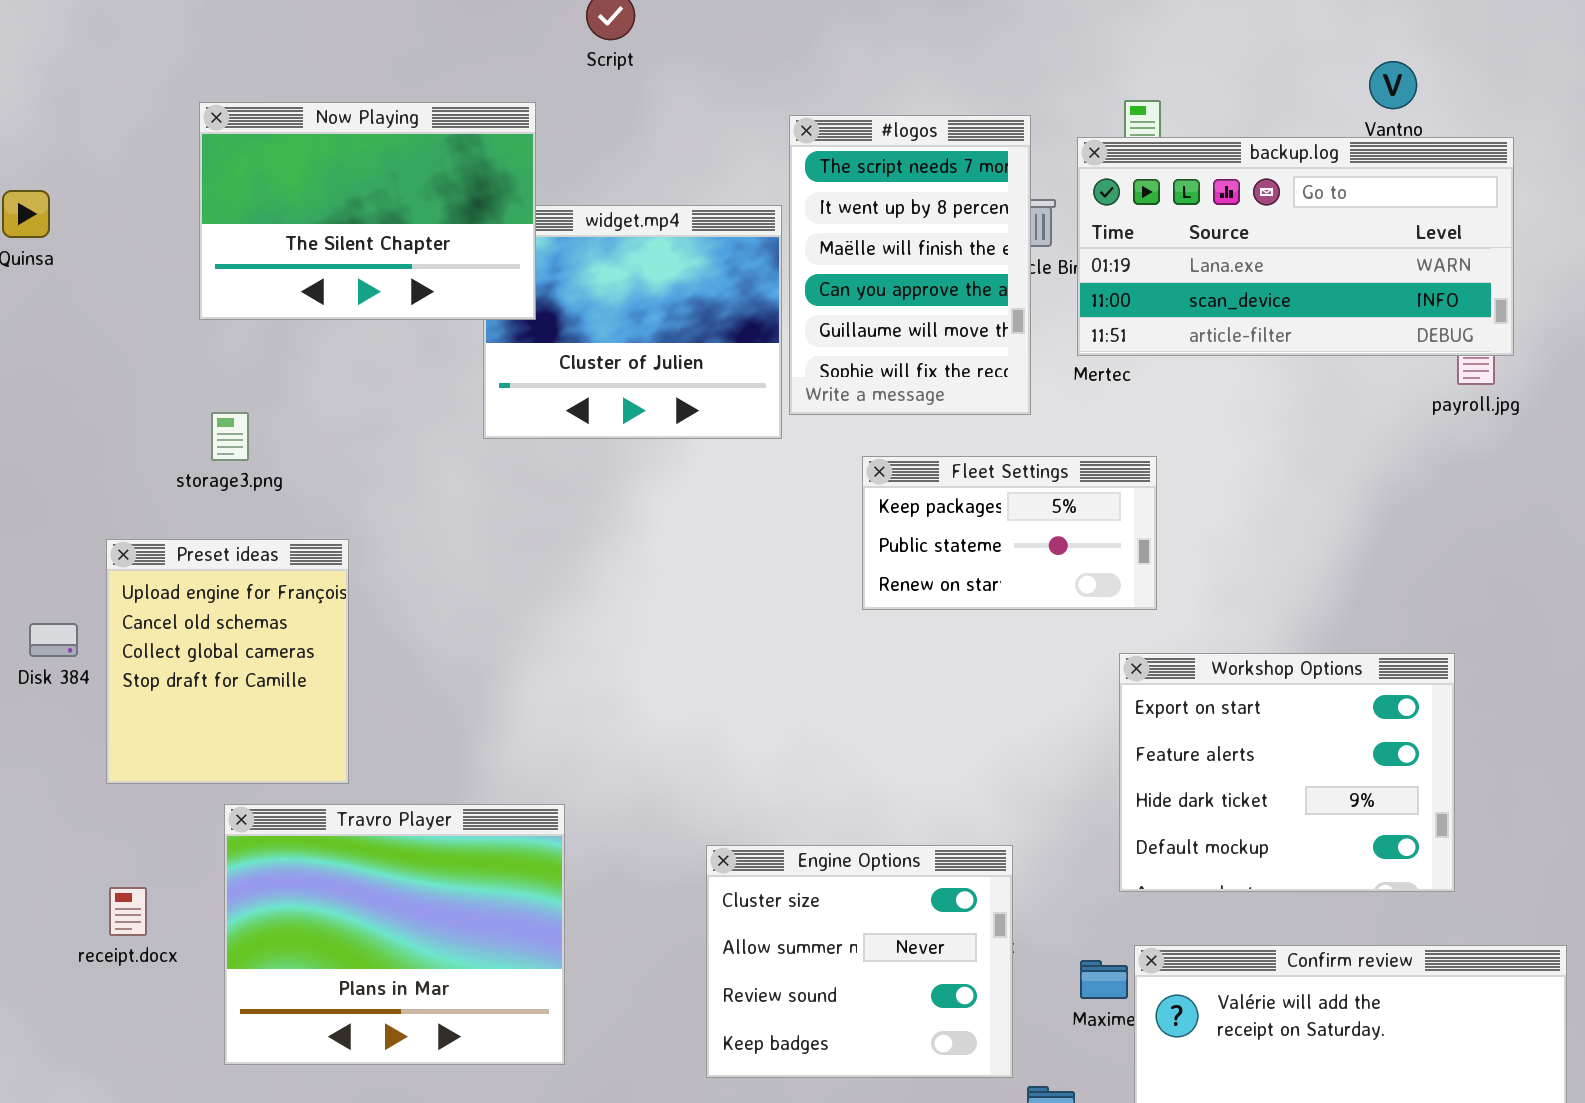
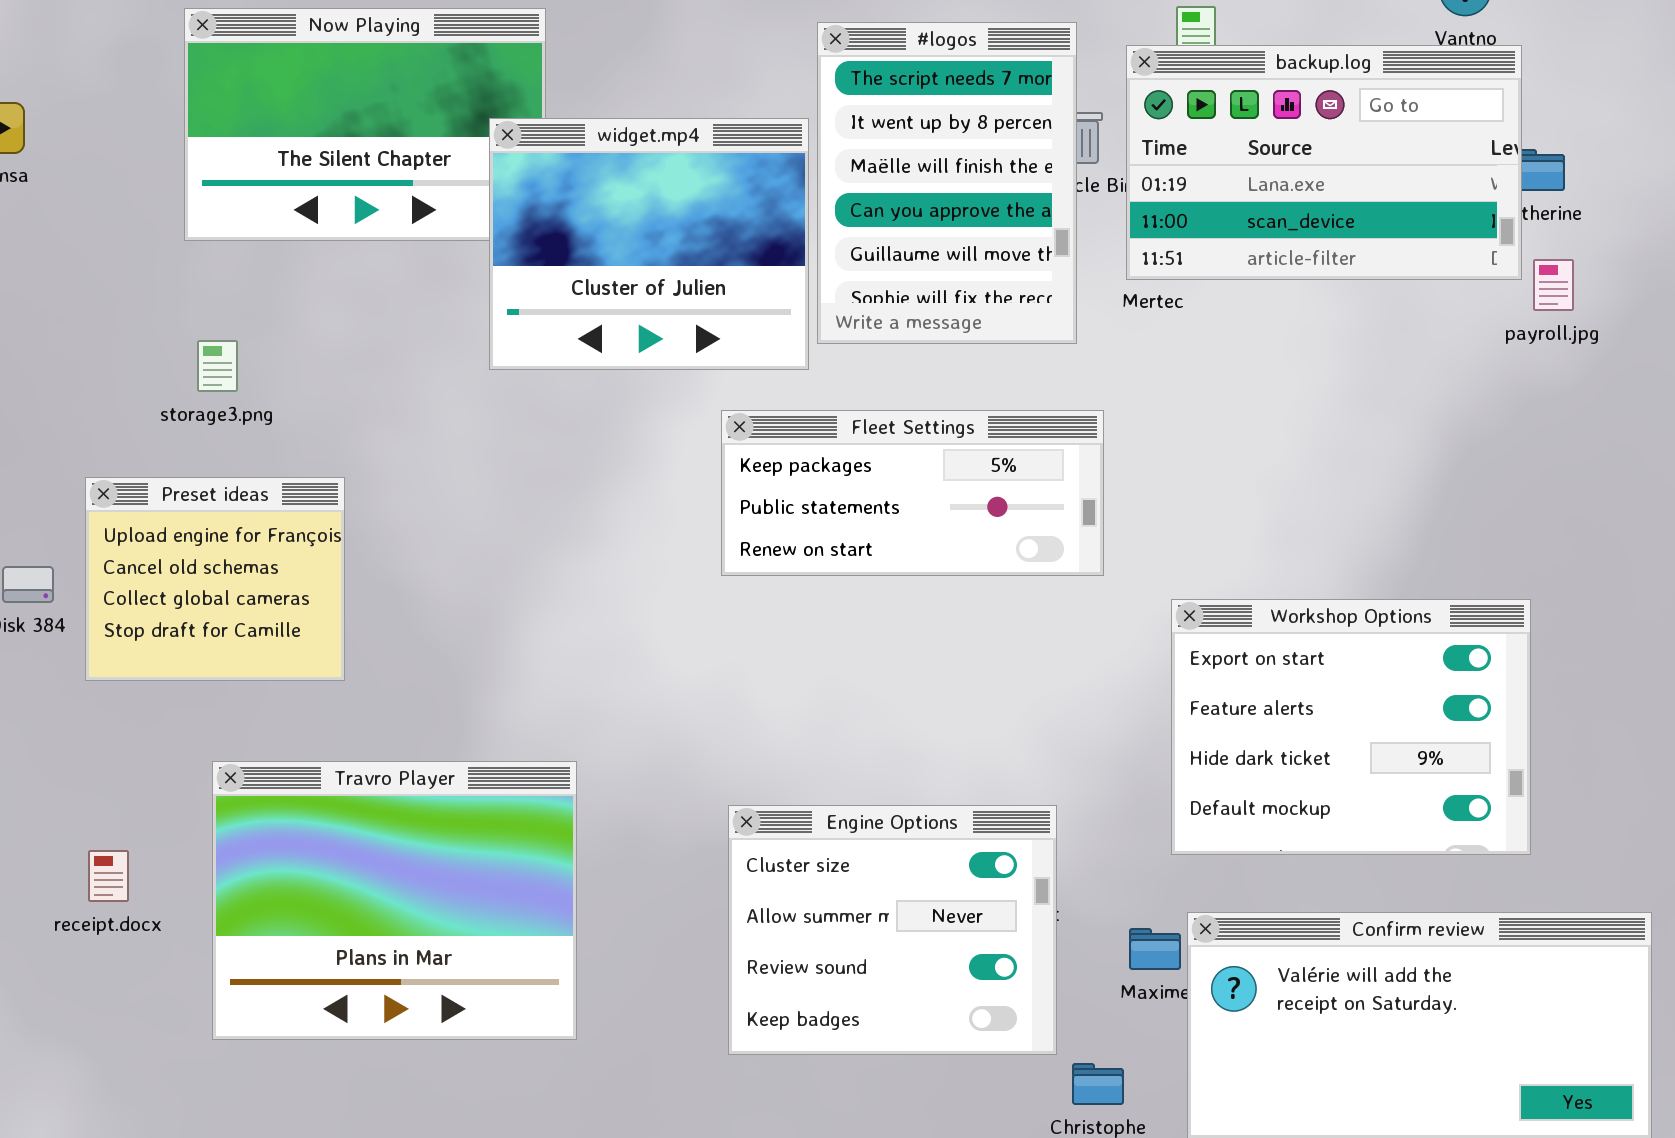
backup.log: [1077,137,1514,356] -> [1126,45,1522,280], resized
widget.mp4: [483,205,782,439] -> [489,118,809,370], raised
Fleet Settings: [862,456,1157,610] -> [721,410,1104,576], moved, resized
Preset ideas: [106,539,349,784] -> [85,477,345,681], resized

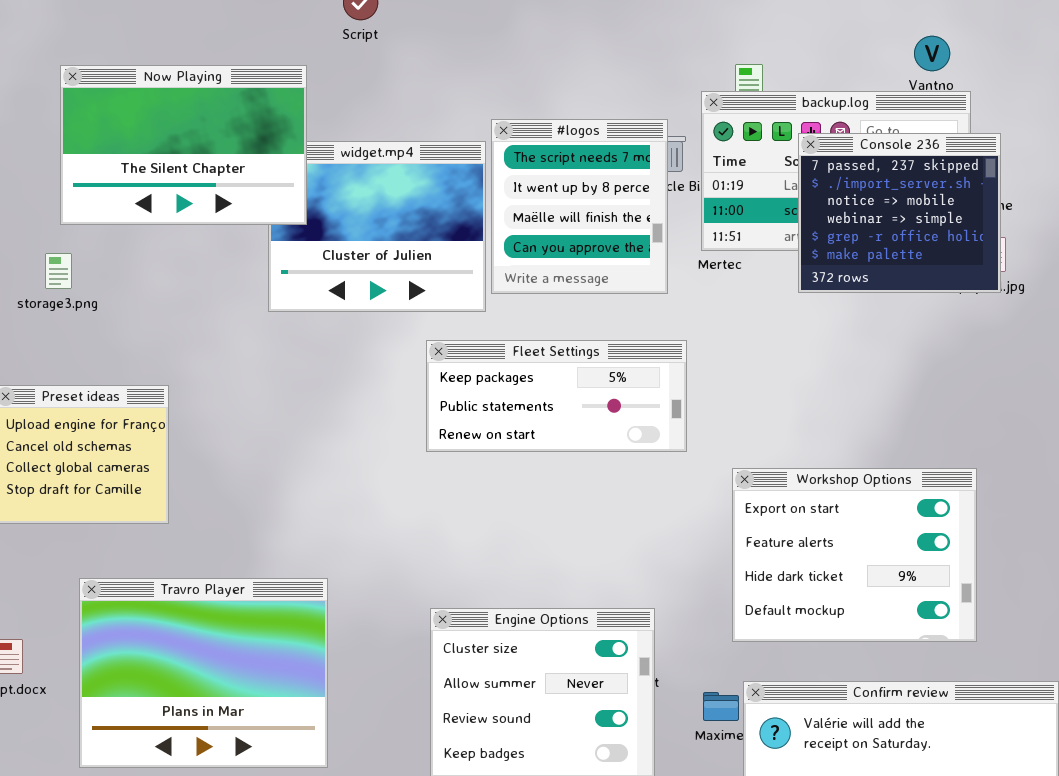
Now Playing: [184,8,546,241] -> [60,65,307,225], raised
#logos: [817,22,1077,344] -> [491,119,668,294], resized
Console 236: none -> [798,133,1001,293], opened
storage3.png: [197,340,238,392] -> [45,253,72,289], moved

